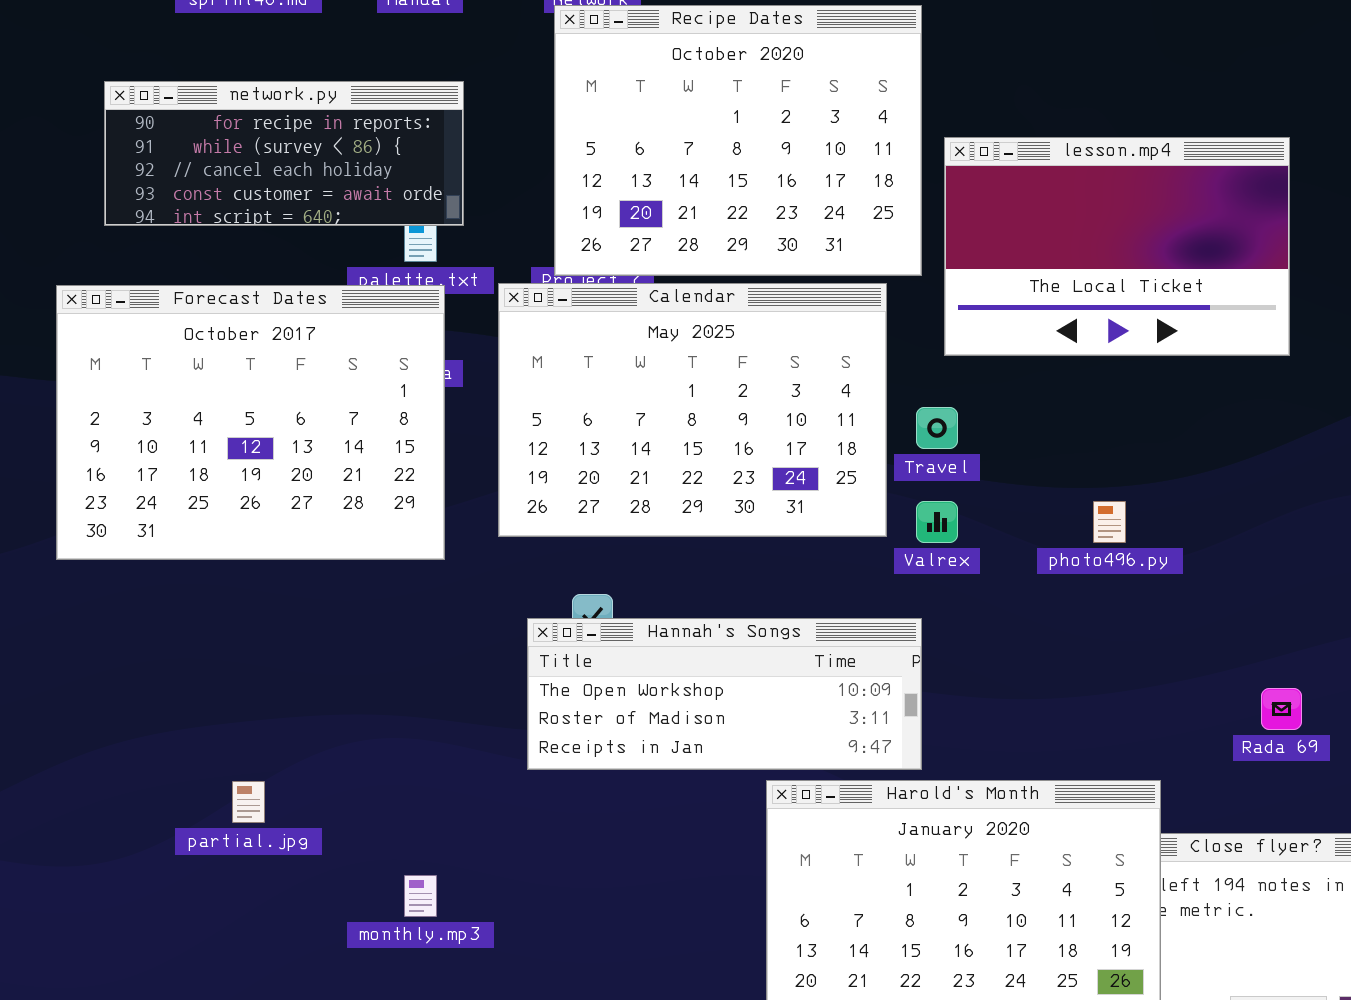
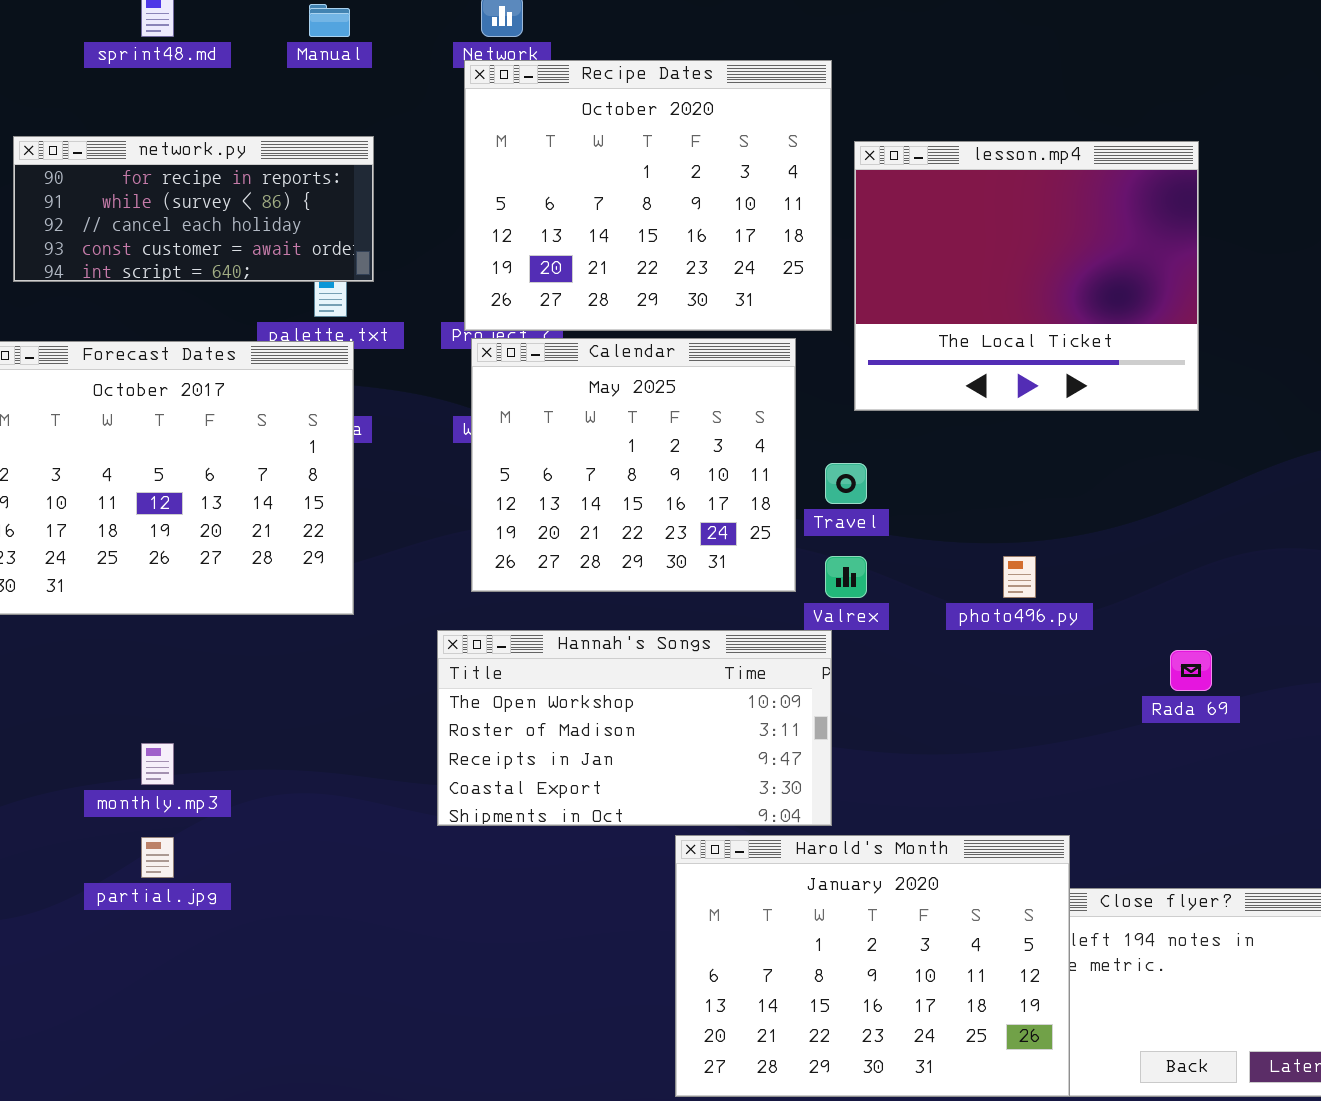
lesson.mp4: [944,137,1290,356] -> [854,141,1199,411], resized
Calendar: [498,283,887,537] -> [471,338,796,592], resized
Hannah's Songs: [527,618,922,770] -> [437,630,832,826], resized
Rada 69: [1261,688,1302,730] -> [1170,650,1212,691], moved
monthly.mp3: [404,875,437,917] -> [141,743,174,785], moved

